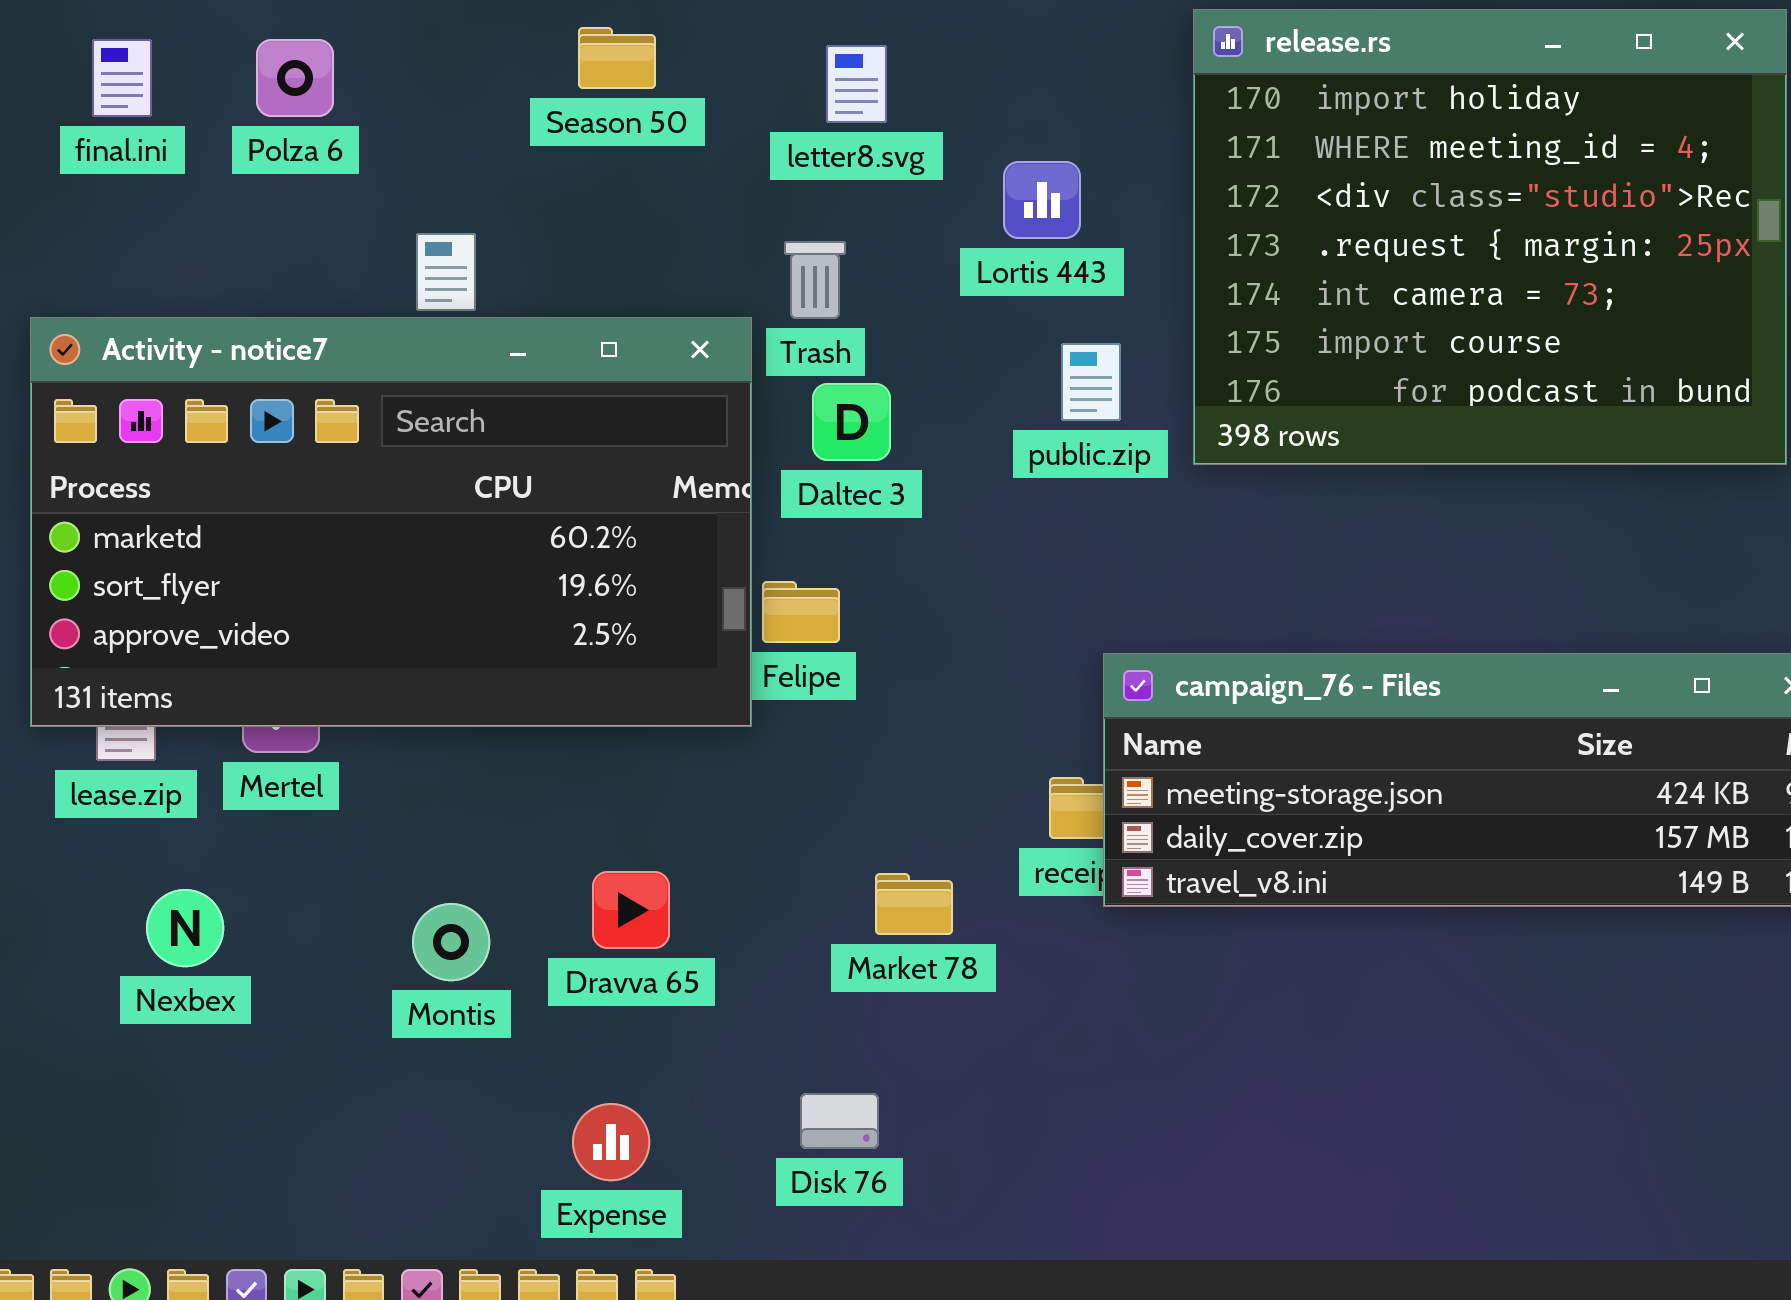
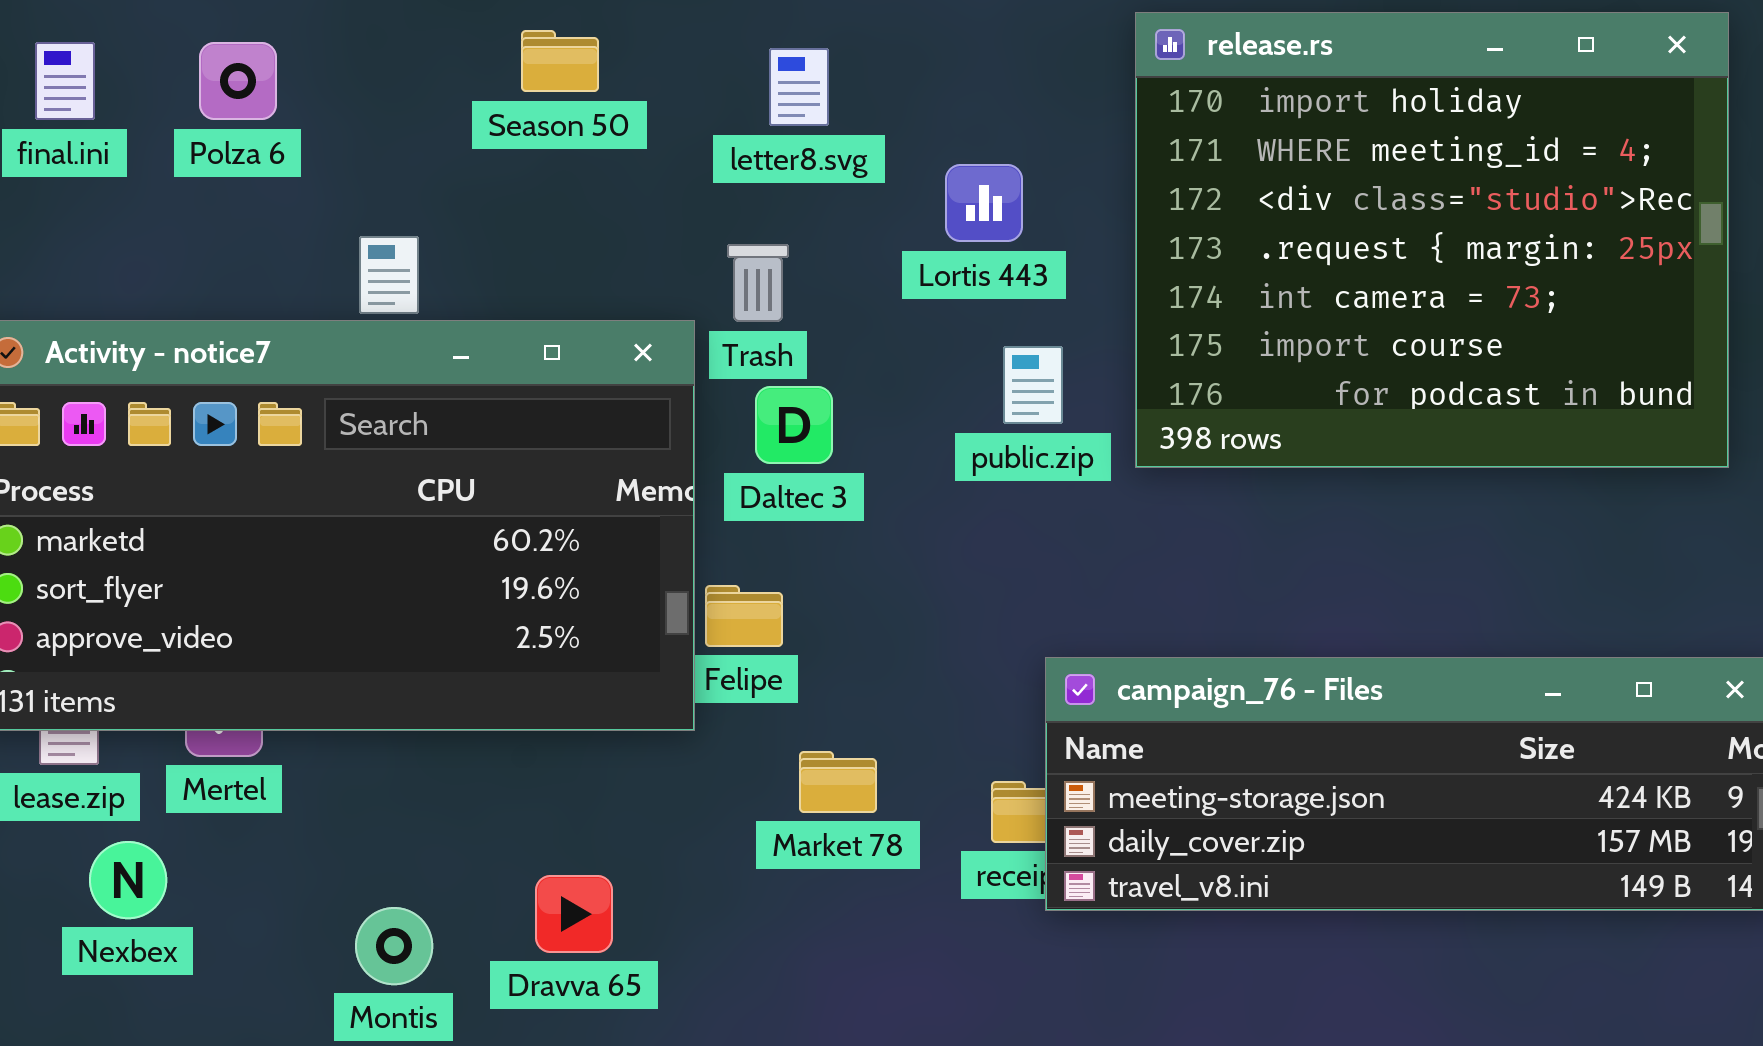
Market 78: [875,873,953,935] -> [799,751,877,813], moved
Nexbex: [146,889,224,967] -> [89,841,167,919], moved

